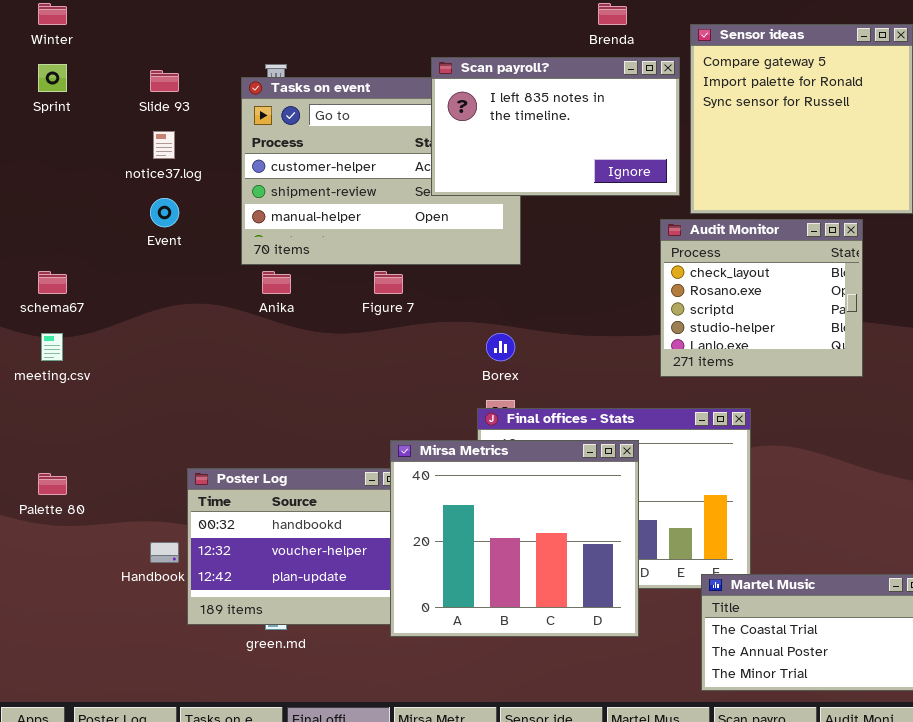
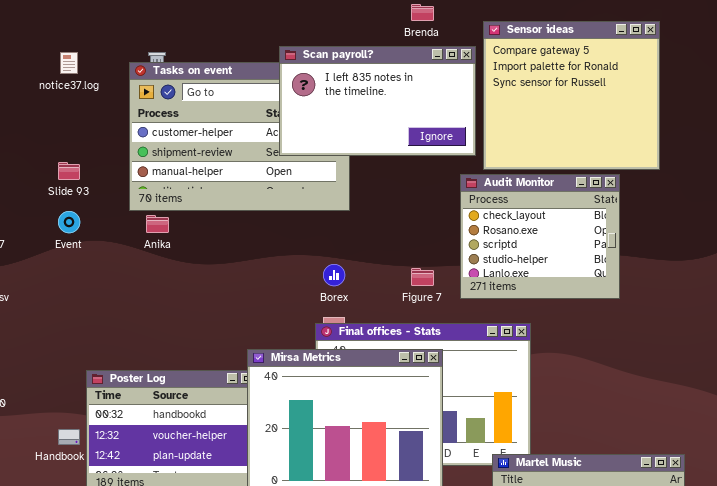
Slide 93: [150,70,179,92] -> [58,162,80,180], moved
notice37.log: [153,131,175,159] -> [60,52,78,74], moved
Event: [150,198,179,227] -> [58,211,80,233], moved
Figure 7: [374,271,403,294] -> [411,268,434,286], moved

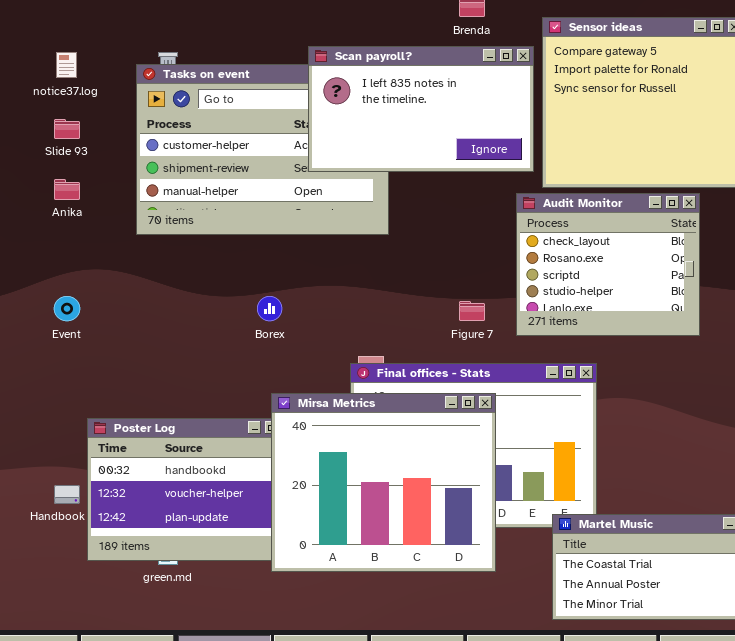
Slide 93: [58,162,80,180] -> [54,119,80,139], moved
Event: [58,211,80,233] -> [54,296,80,321], moved
Anika: [146,215,169,233] -> [54,179,80,200], moved
Borex: [323,264,345,286] -> [257,296,282,321], moved

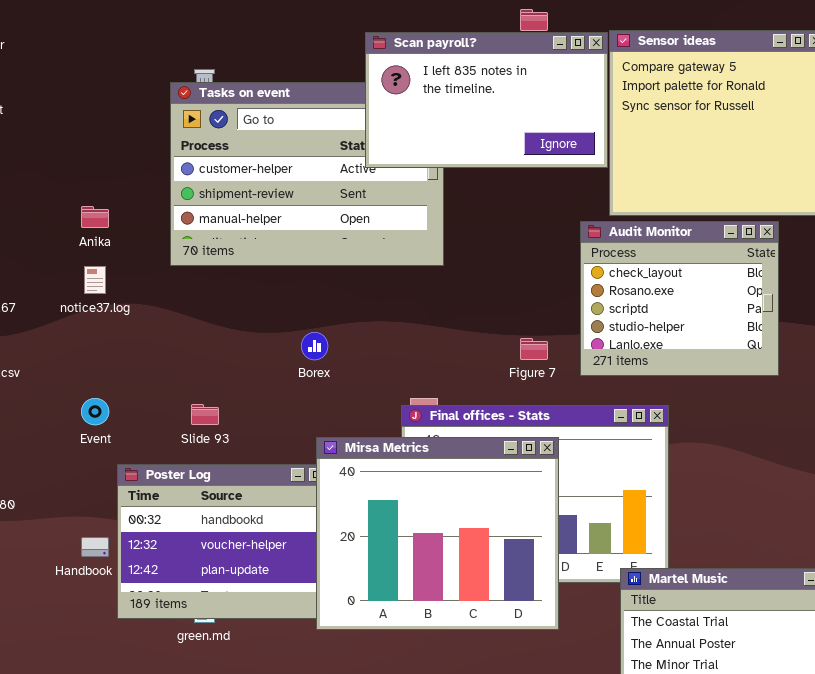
Scan payroll?: [308,46,534,172] -> [365,32,608,168], moved
notice37.log: [56,52,77,78] -> [84,266,106,294], moved
Slide 93: [54,119,80,139] -> [191,404,219,425], moved
Event: [54,296,80,321] -> [81,398,109,425], moved

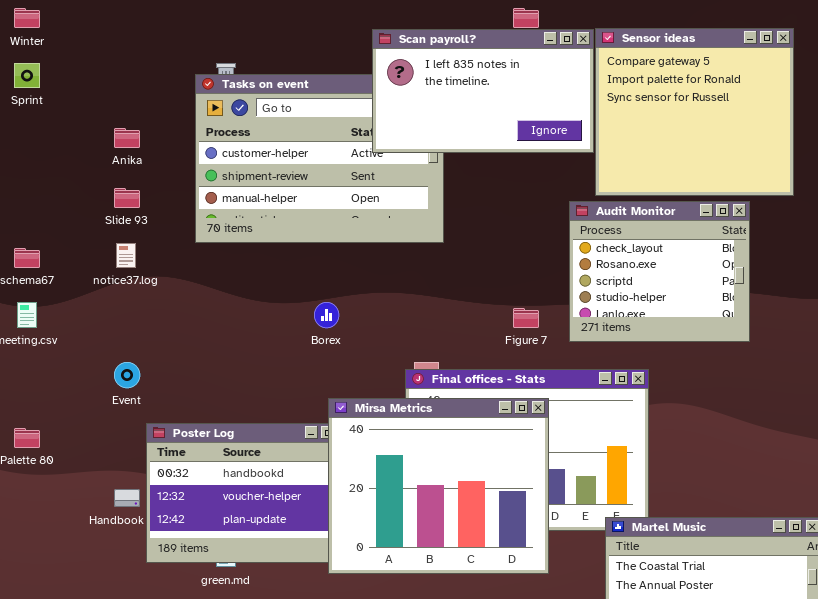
Anika: [81,206,109,228] -> [114,128,140,148], moved
Slide 93: [191,404,219,425] -> [114,188,140,208], moved

